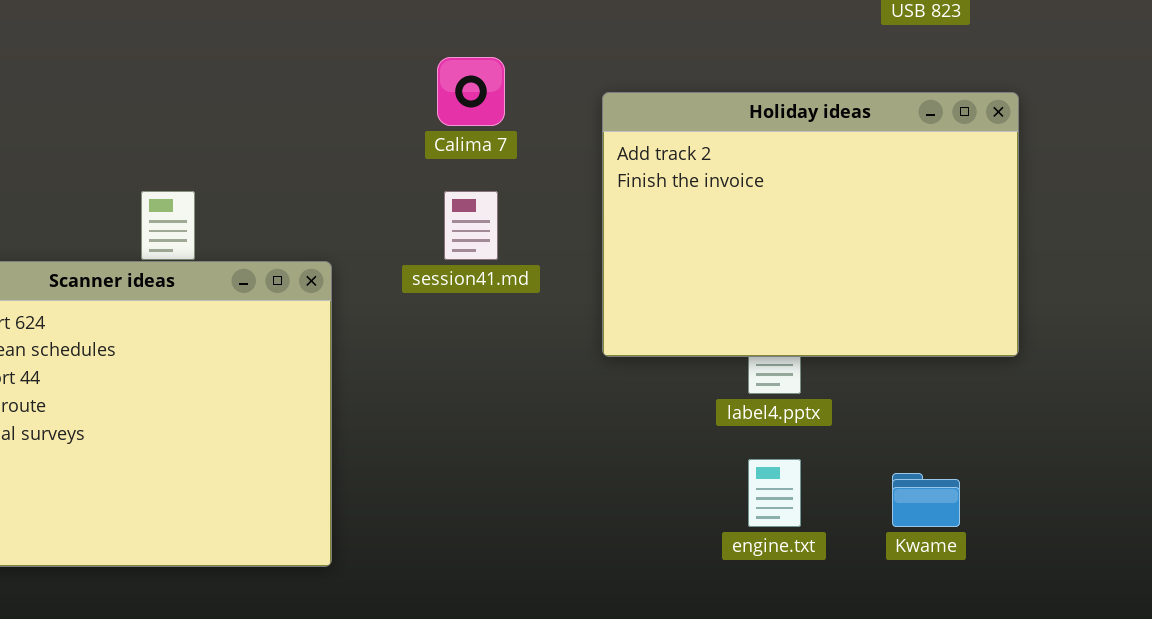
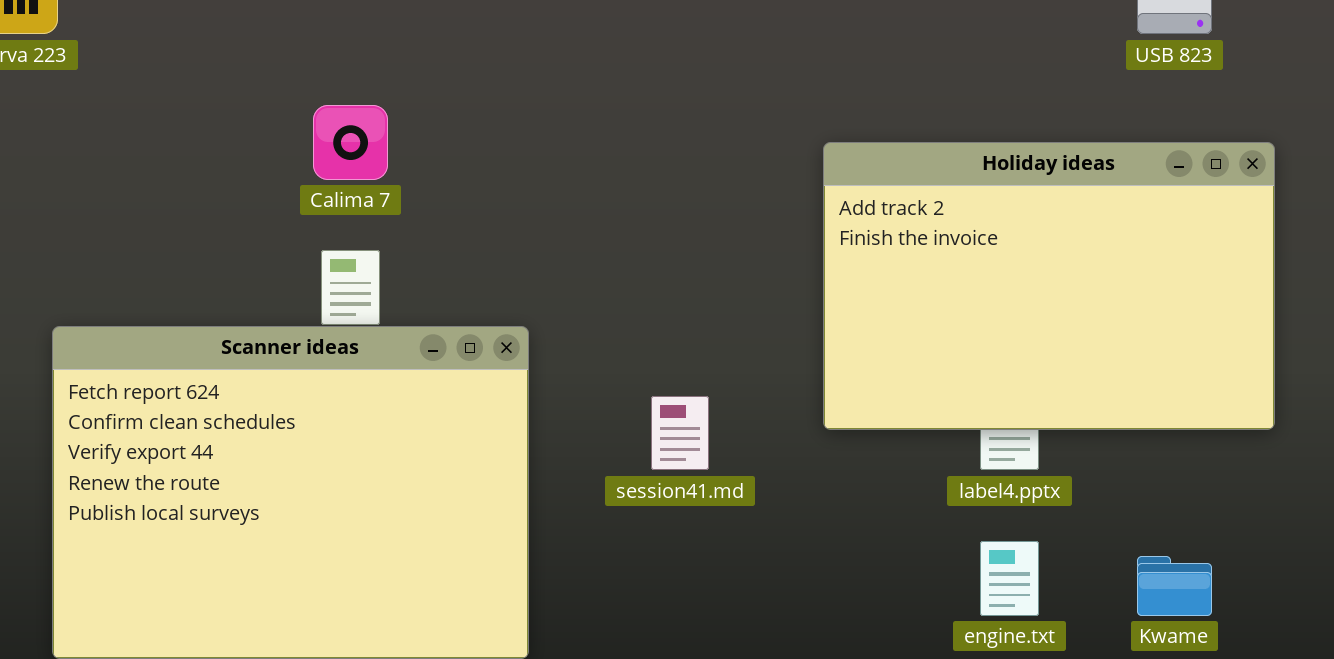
Calima 7: [437,57,505,126] -> [313,105,388,180], moved
session41.md: [444,191,498,260] -> [651,396,709,470], moved

